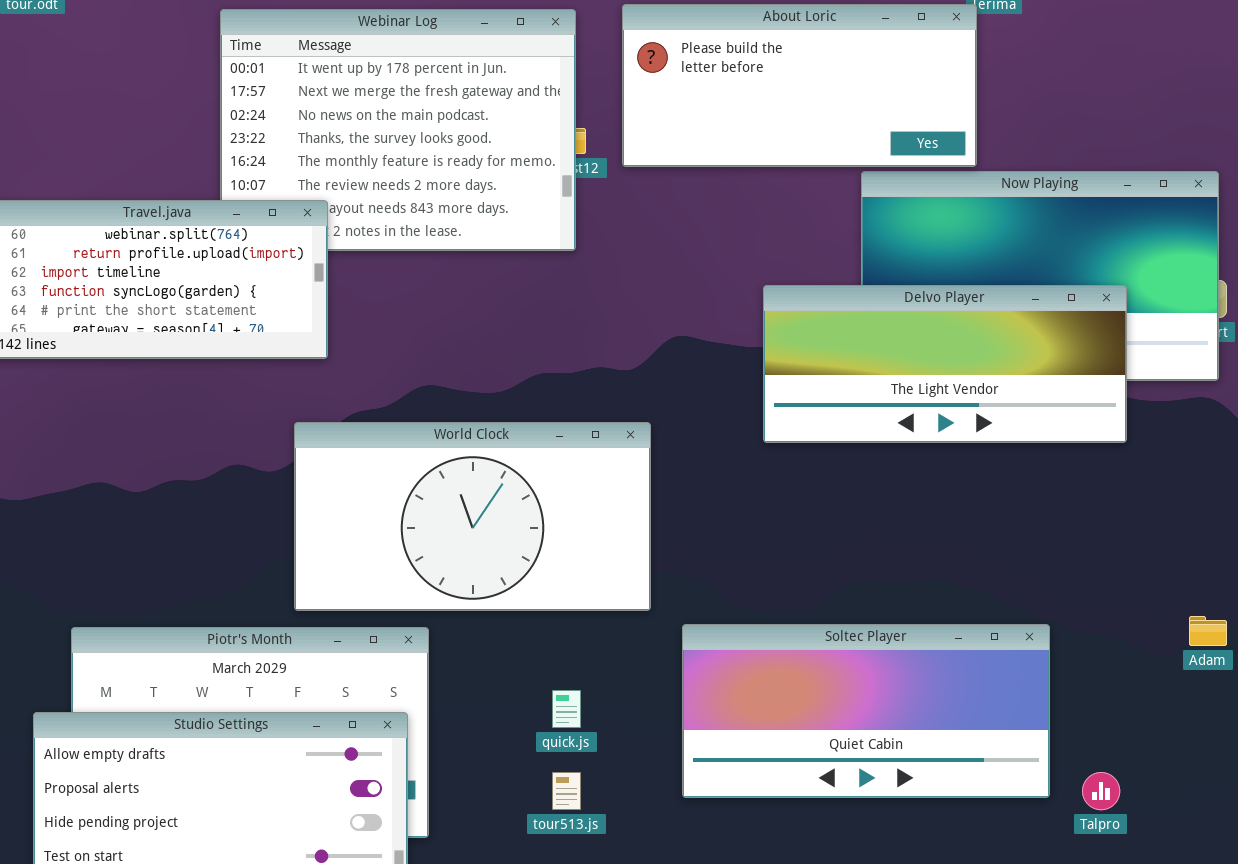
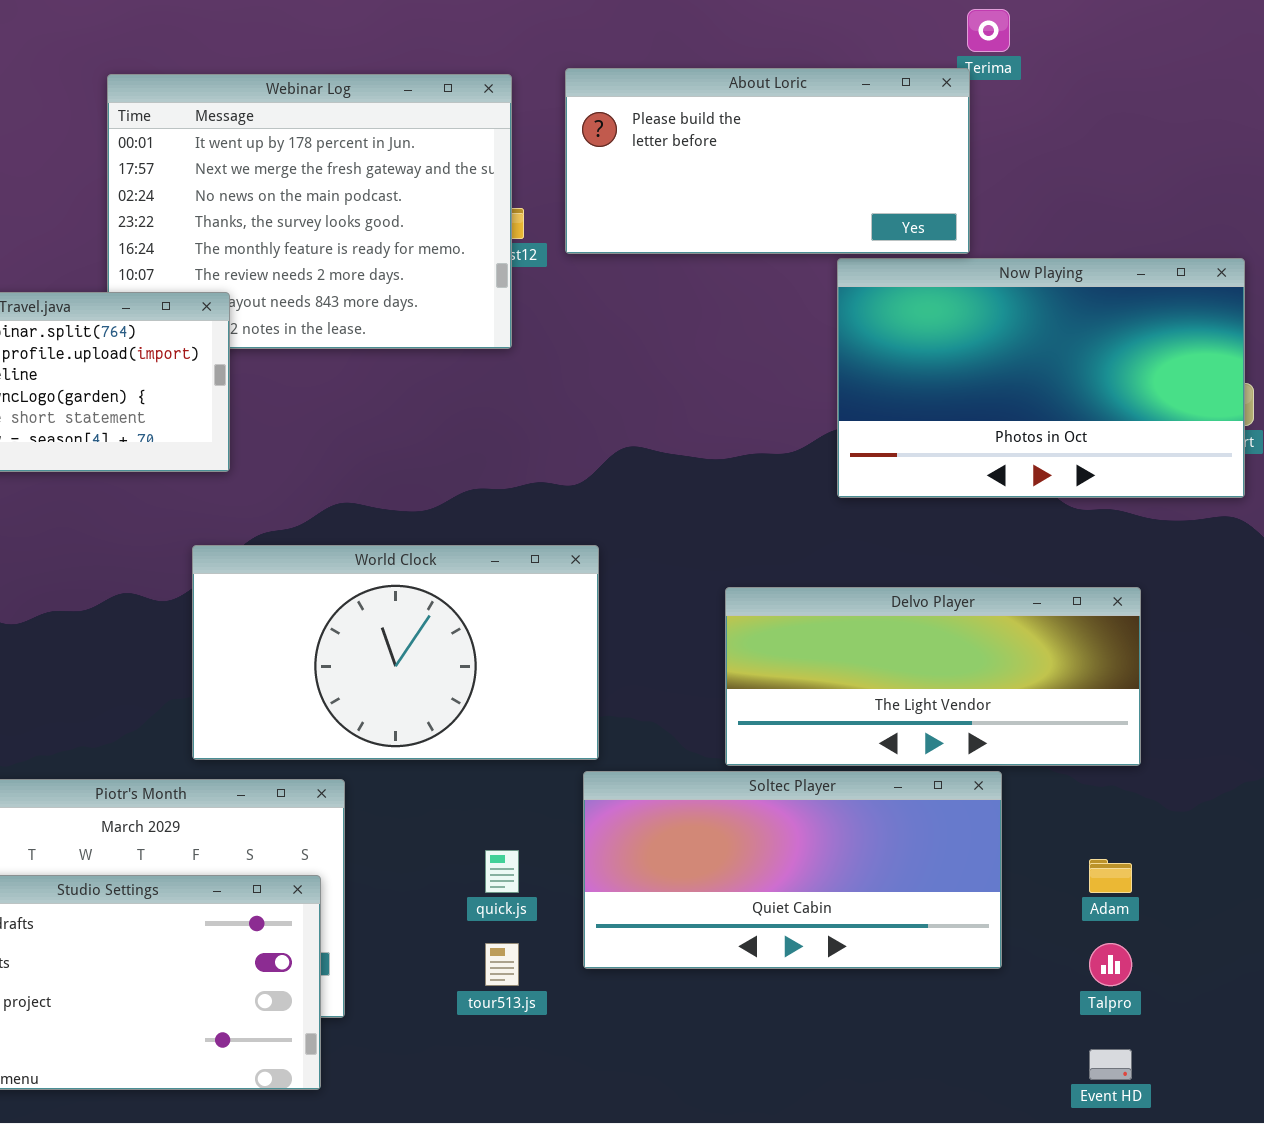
Delvo Player: [763,285,1127,443] -> [725,587,1141,766], moved
Adam: [1189,616,1227,646] -> [1089,859,1132,893], moved
Soltec Player: [682,624,1050,798] -> [583,771,1002,969], moved

